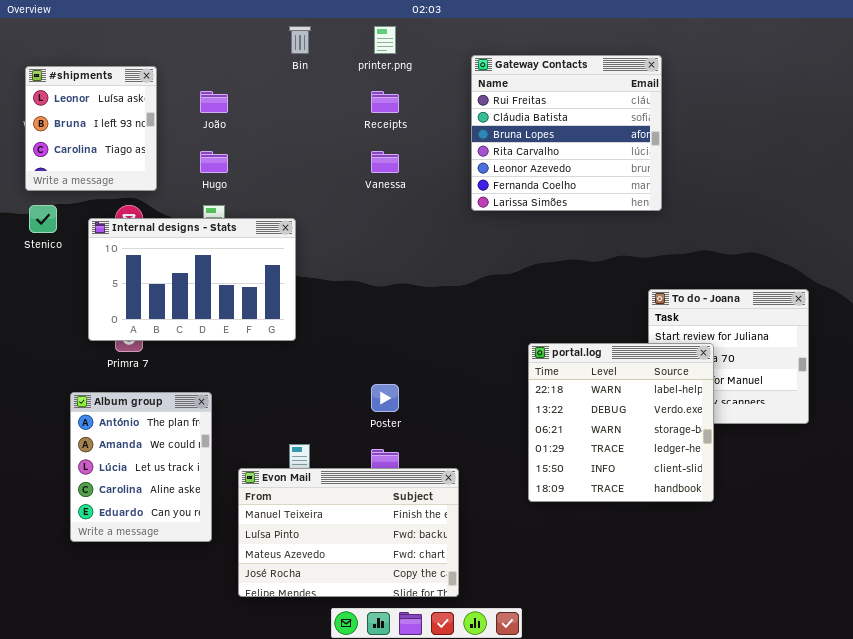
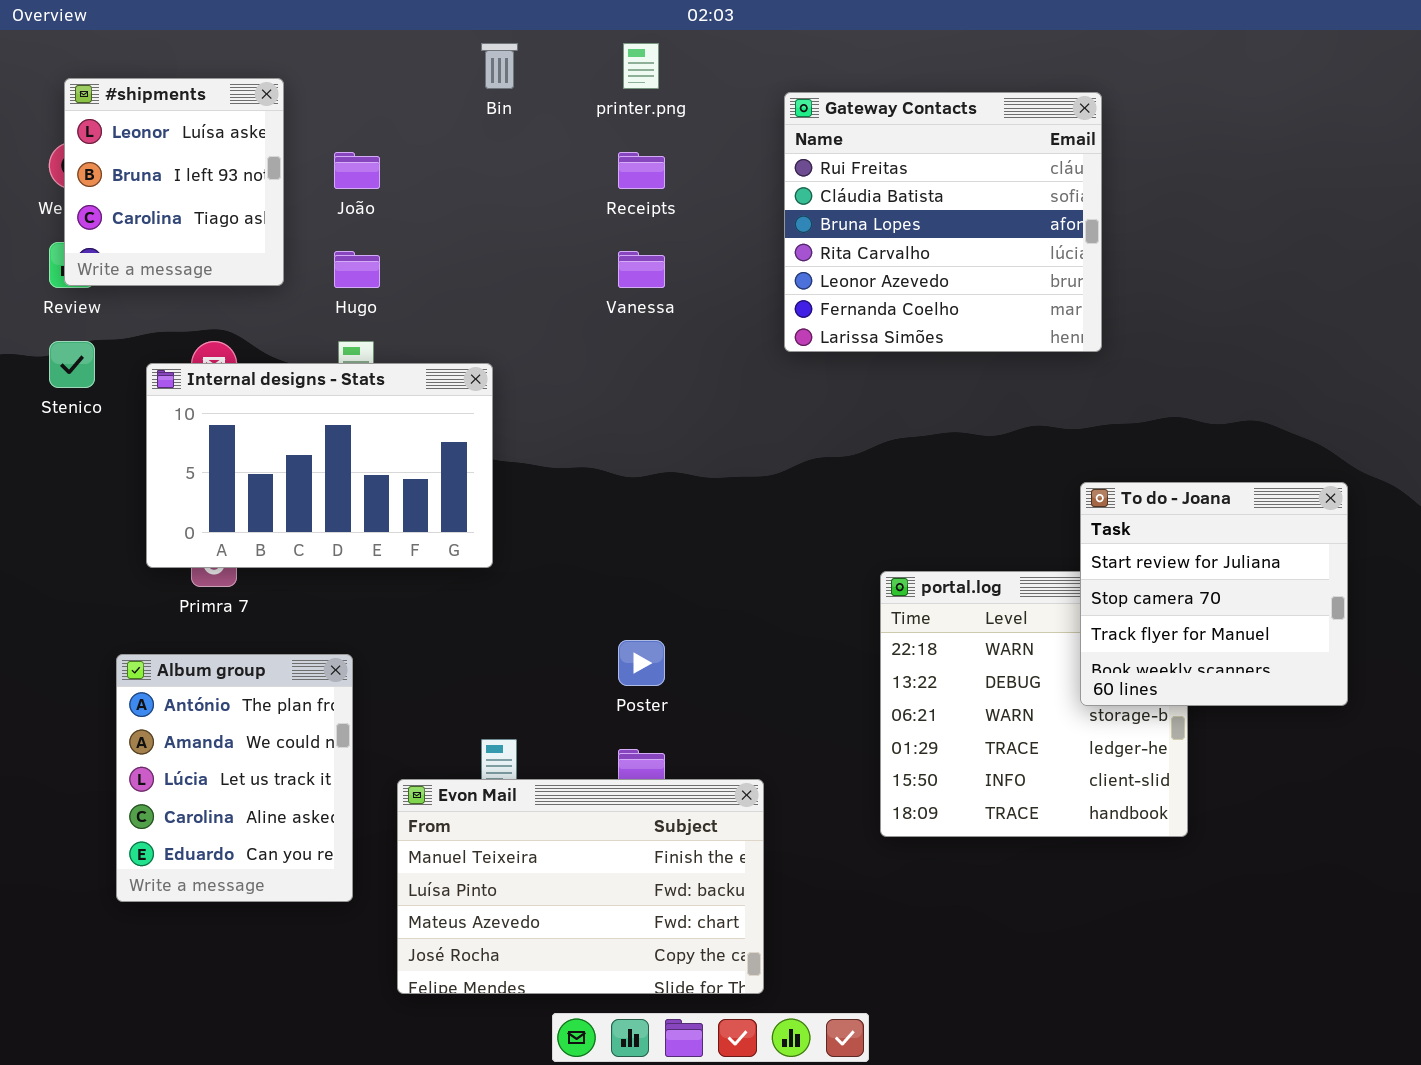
#shipments: [25,66,157,191] -> [64,78,284,286], moved
To do - Joana: [648,289,809,424] -> [1080,482,1348,706], raised

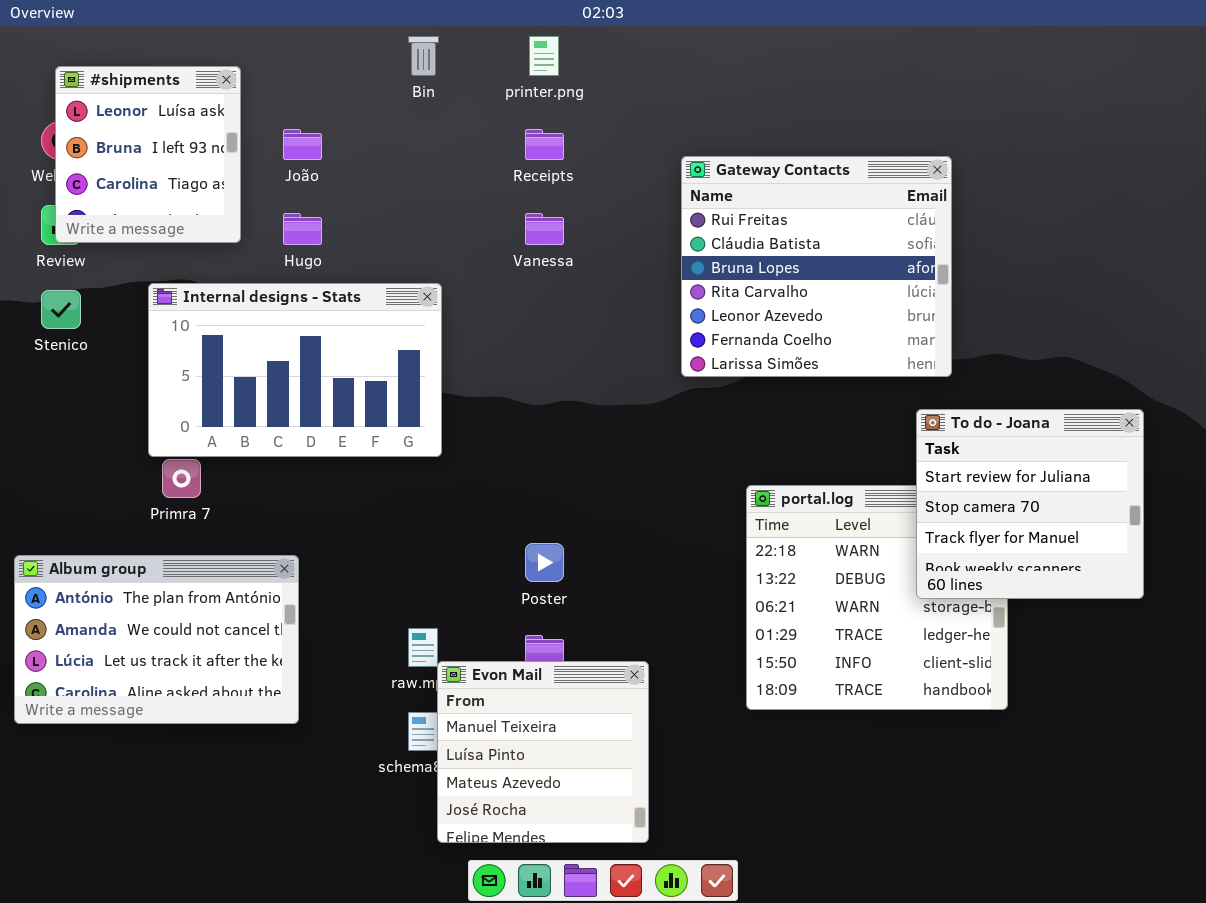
Gateway Contacts: [784,92,1102,352] -> [681,156,952,377], moved
Internal designs - Stats: [146,363,493,568] -> [148,283,442,457], moved
Album group: [116,654,353,902] -> [14,555,299,724], resized
Evon Mail: [397,779,764,994] -> [437,661,649,843], resized

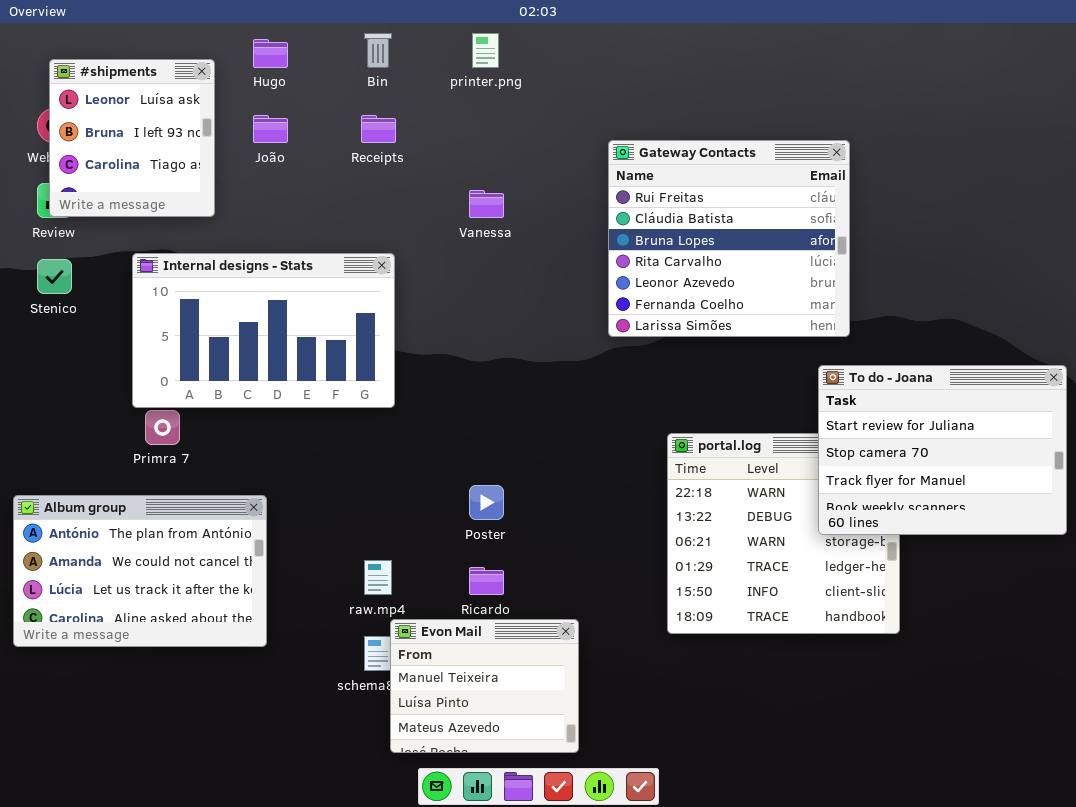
Receipts: [525,129,564,160] -> [361,115,396,143], moved
Hugo: [283,213,322,245] -> [253,39,288,68], moved
To do - Joana: [916,409,1144,599] -> [818,365,1067,535], resized
Evon Mail: [437,661,649,843] -> [390,619,579,753], resized

